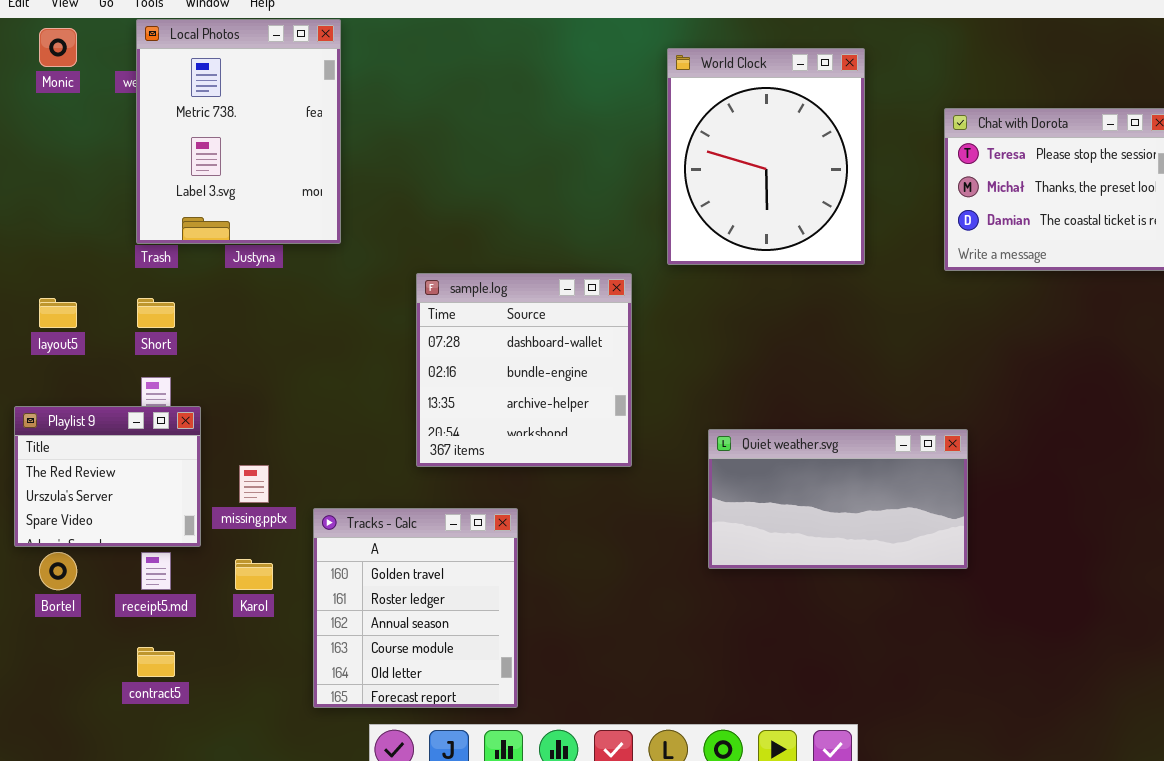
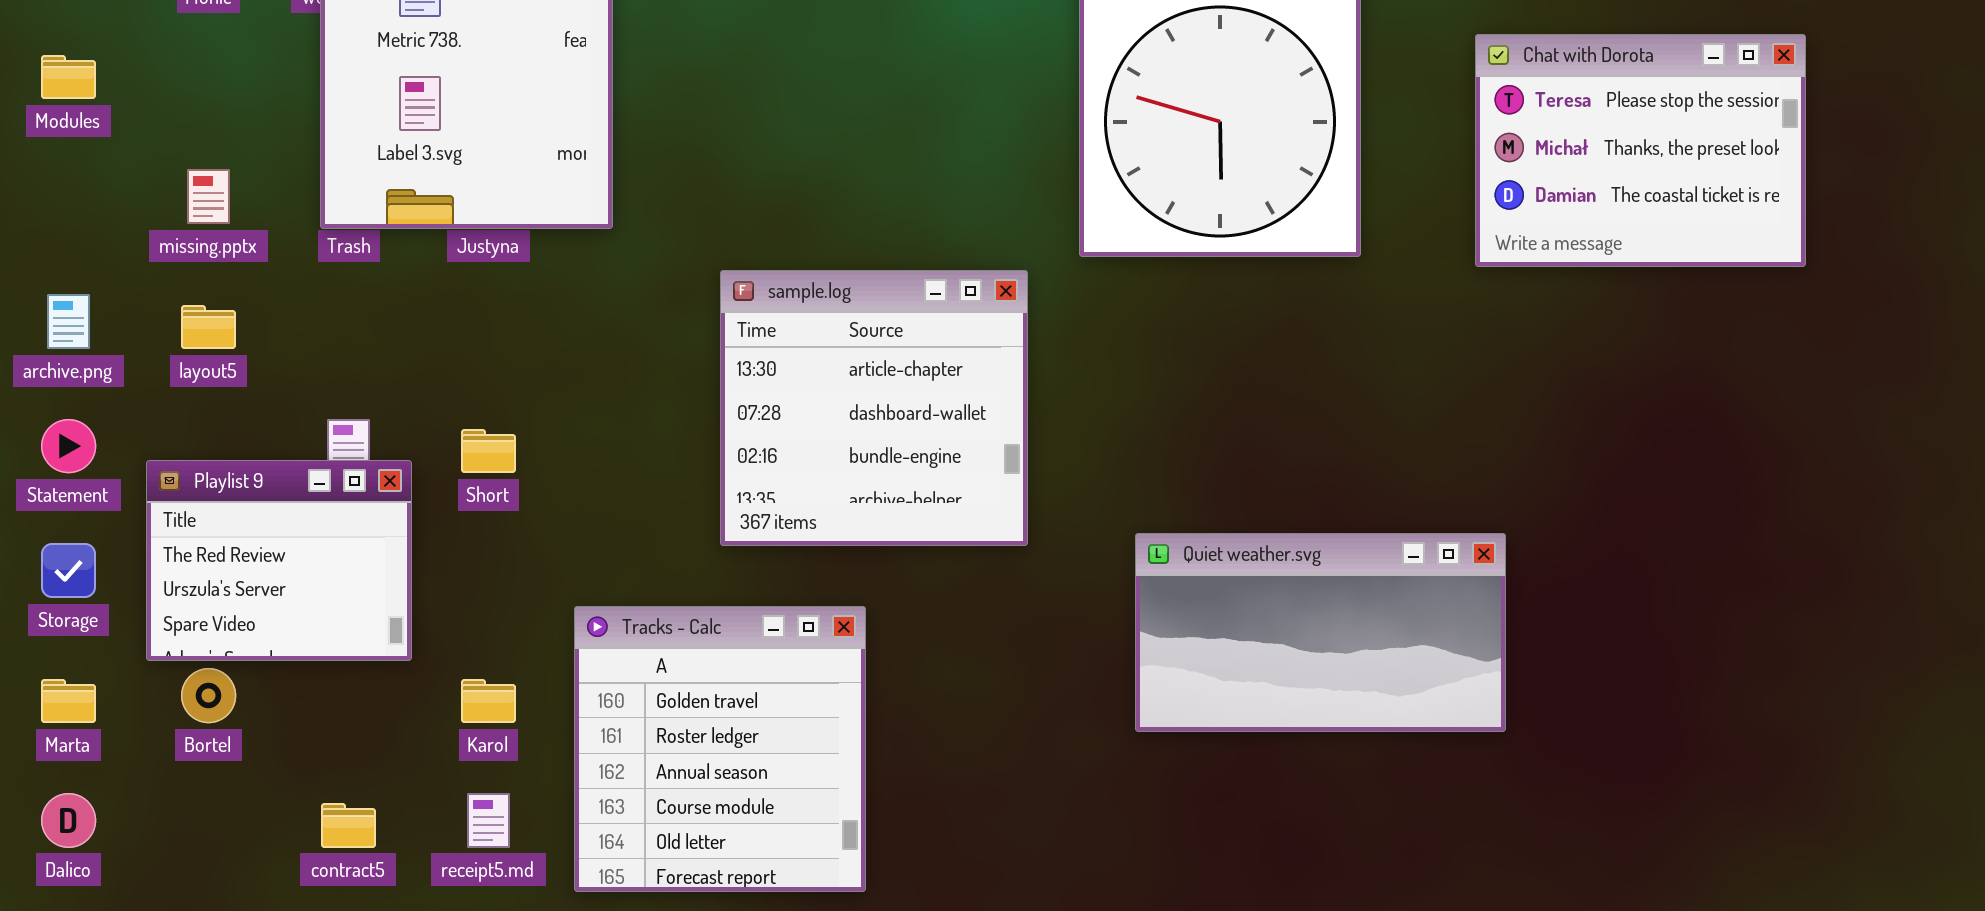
sample.log: [416,273,632,467] -> [720,270,1028,546], scrolled up 1 row
Short: [137,298,175,328] -> [461,429,516,473], moved
Quiet weather.svg: [708,429,968,569] -> [1135,533,1506,732], moved
missing.pptx: [239,465,269,503] -> [187,169,230,224], moved
receipt5.md: [141,552,171,590] -> [467,793,510,848], moved

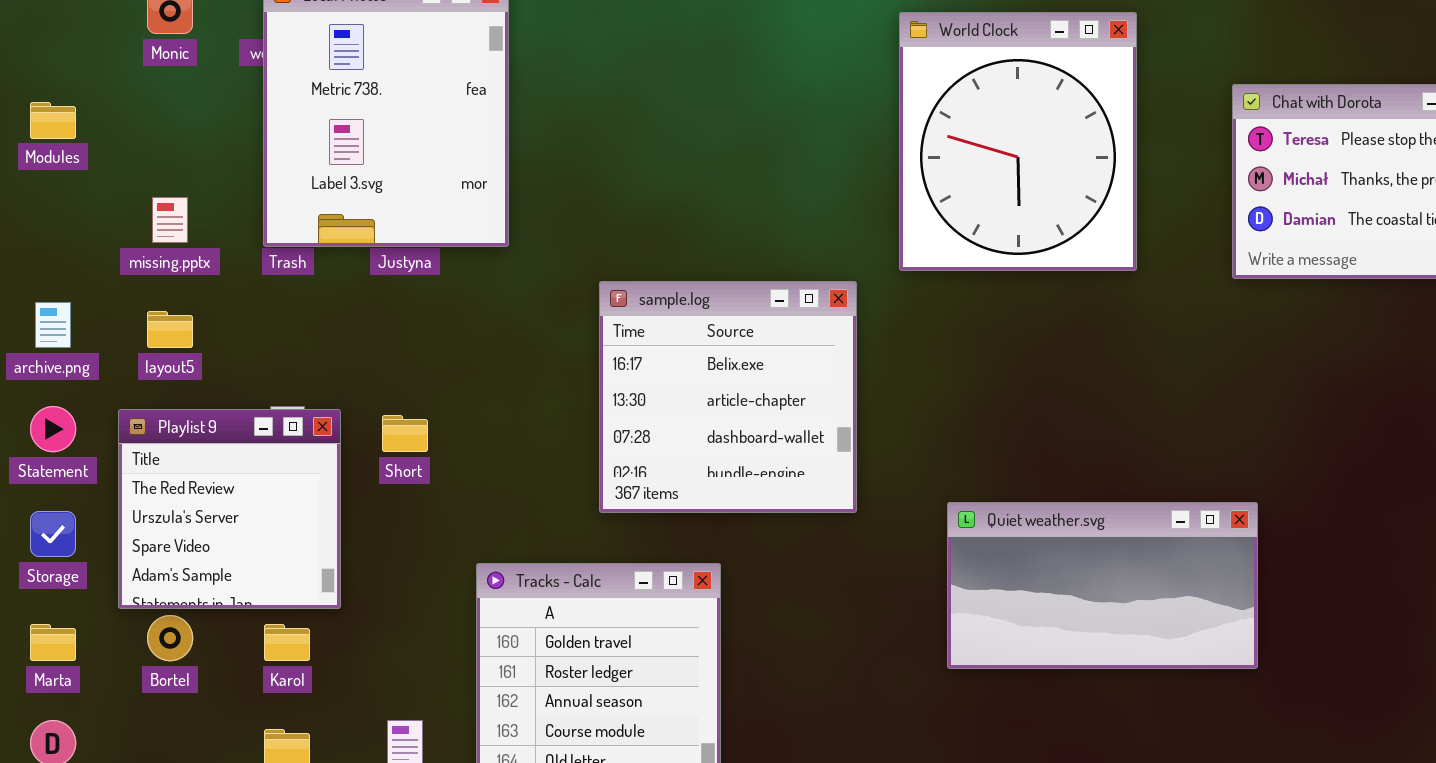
sample.log: [720,270,1028,546] -> [599,281,857,513], scrolled up 1 row
Playlist 9: [146,460,412,661] -> [118,409,341,609], resized
Karol: [461,679,516,723] -> [264,624,310,661], moved

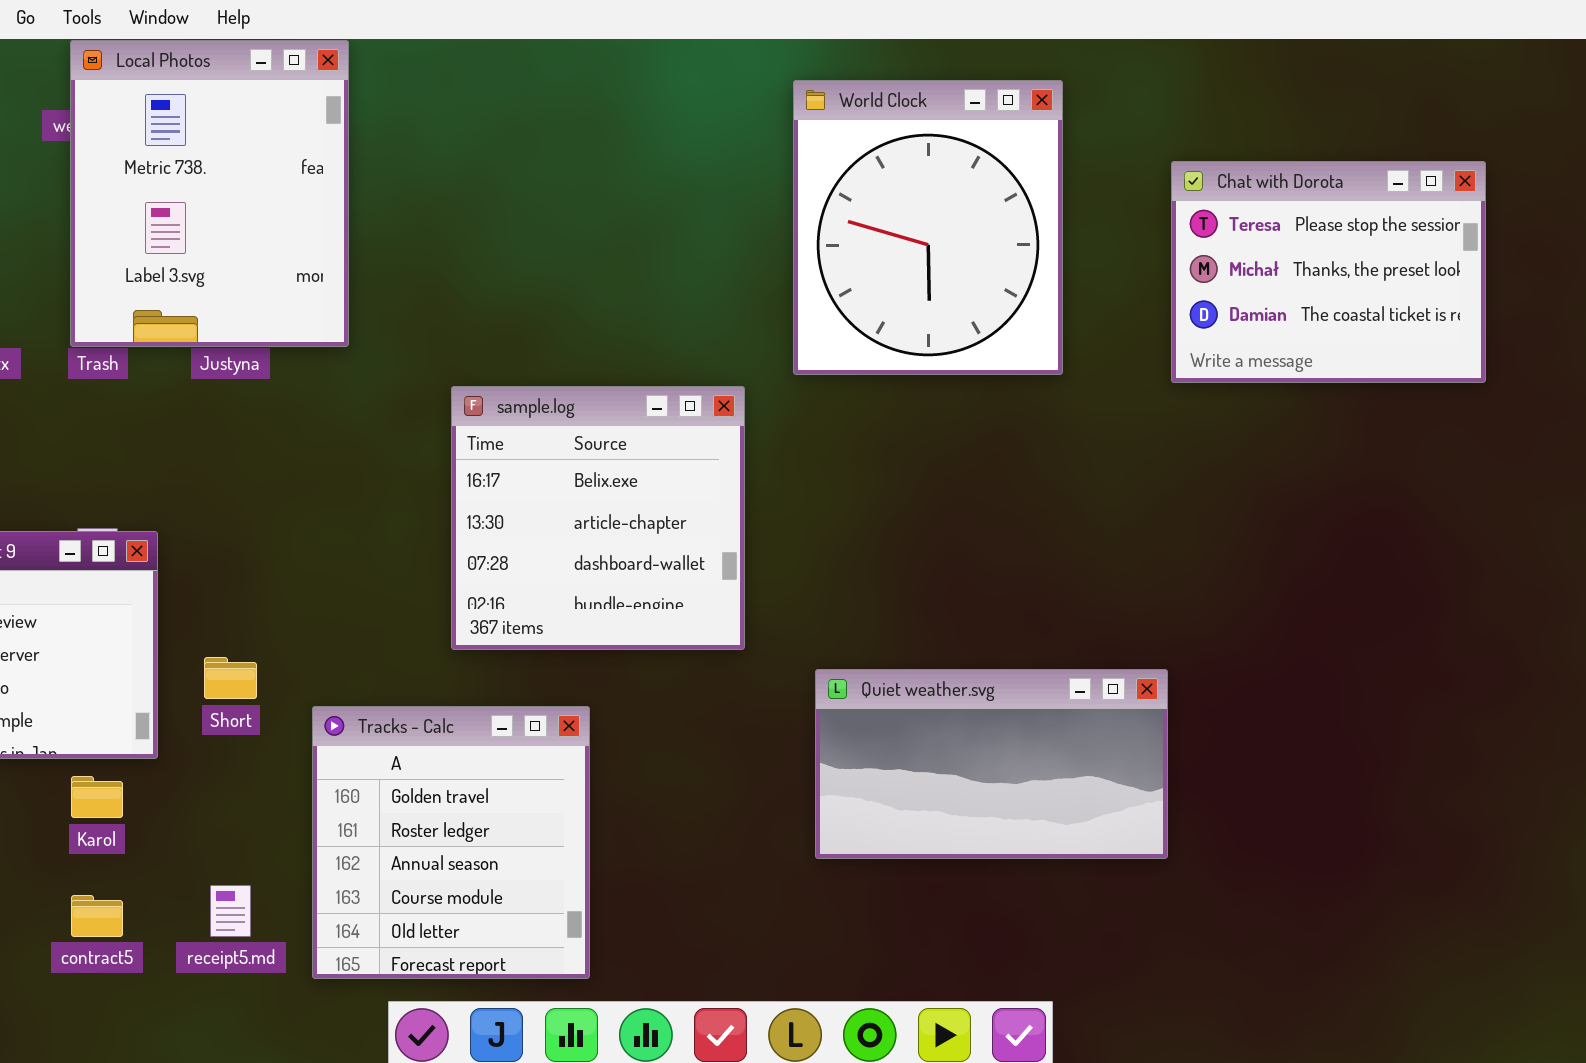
Short: [382,415,428,452] -> [204,657,257,699], moved
Quiet weather.svg: [947,502,1258,669] -> [815,669,1168,859], moved

